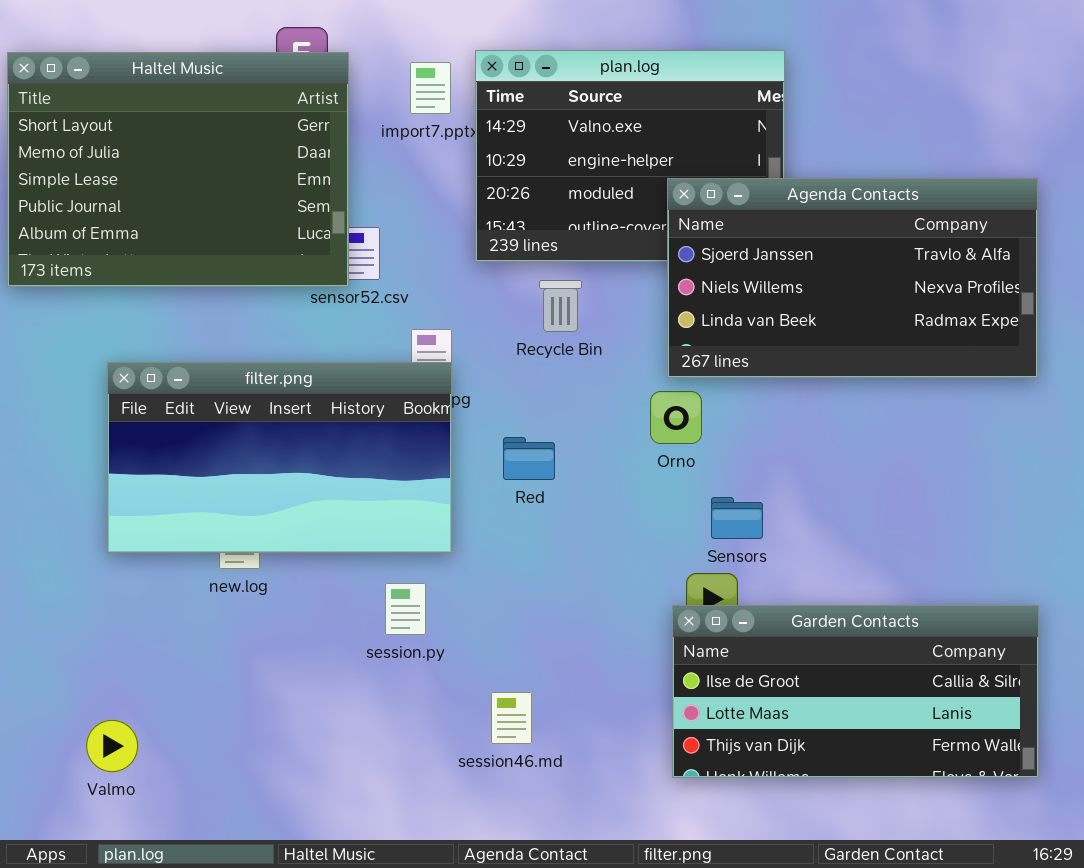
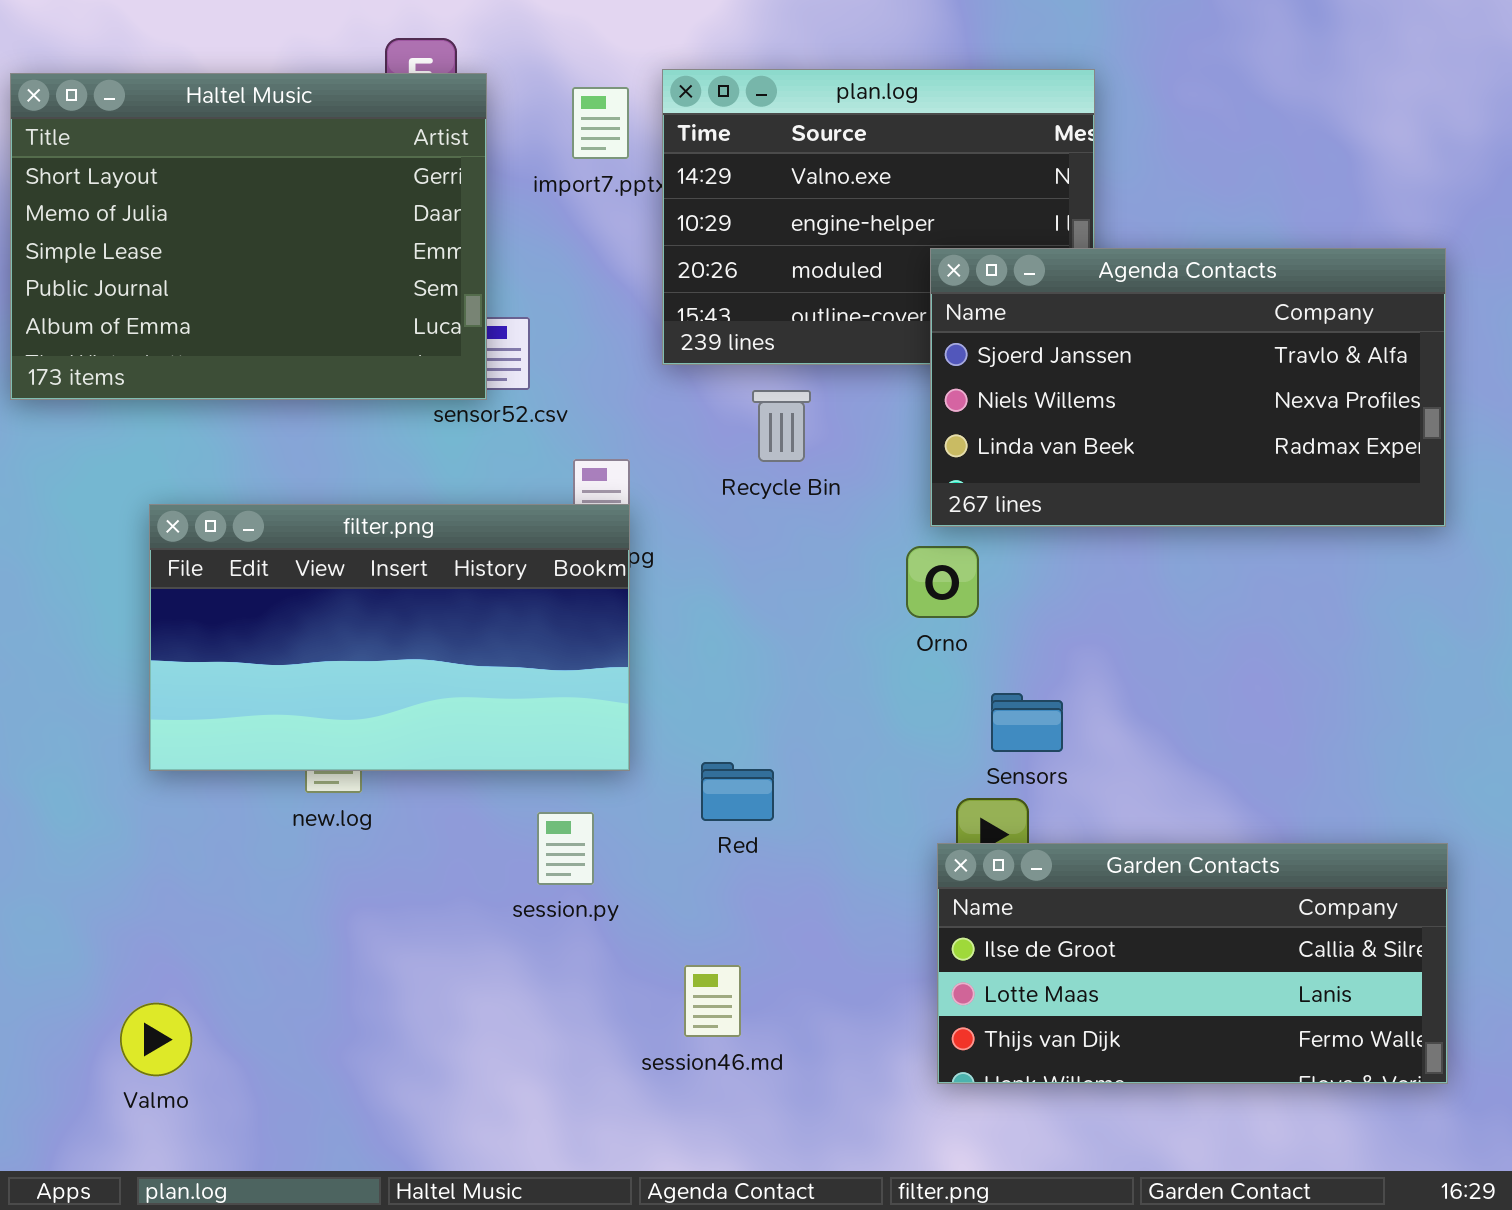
Red: [503,437,555,480] -> [701,762,774,821], moved

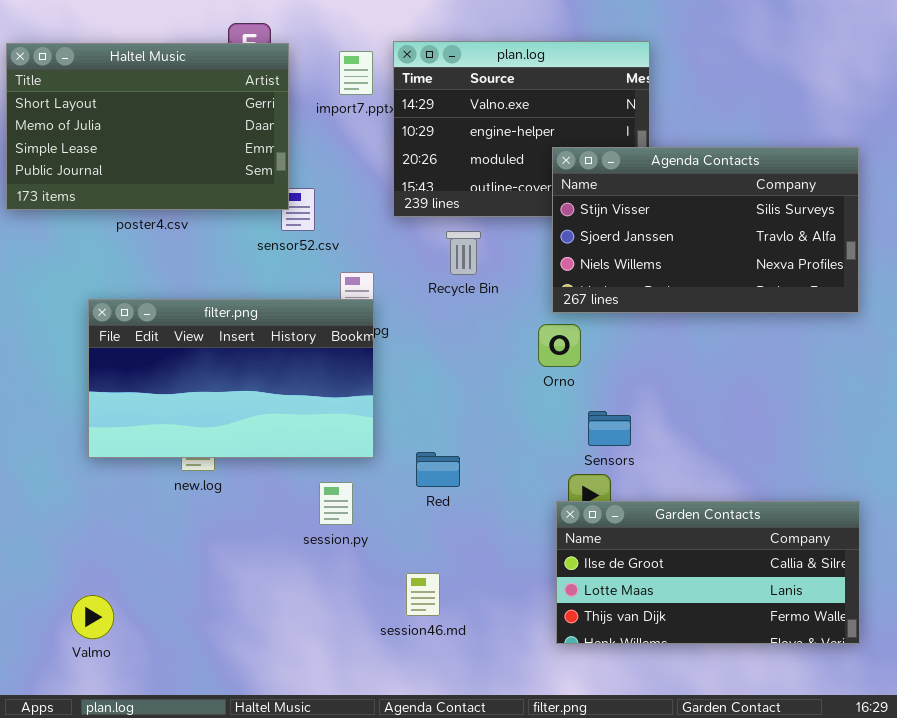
Haltel Music: [10,73,487,400] -> [6,43,289,210], resized
Agenda Contacts: [930,248,1446,527] -> [552,147,859,313], scrolled up 1 row

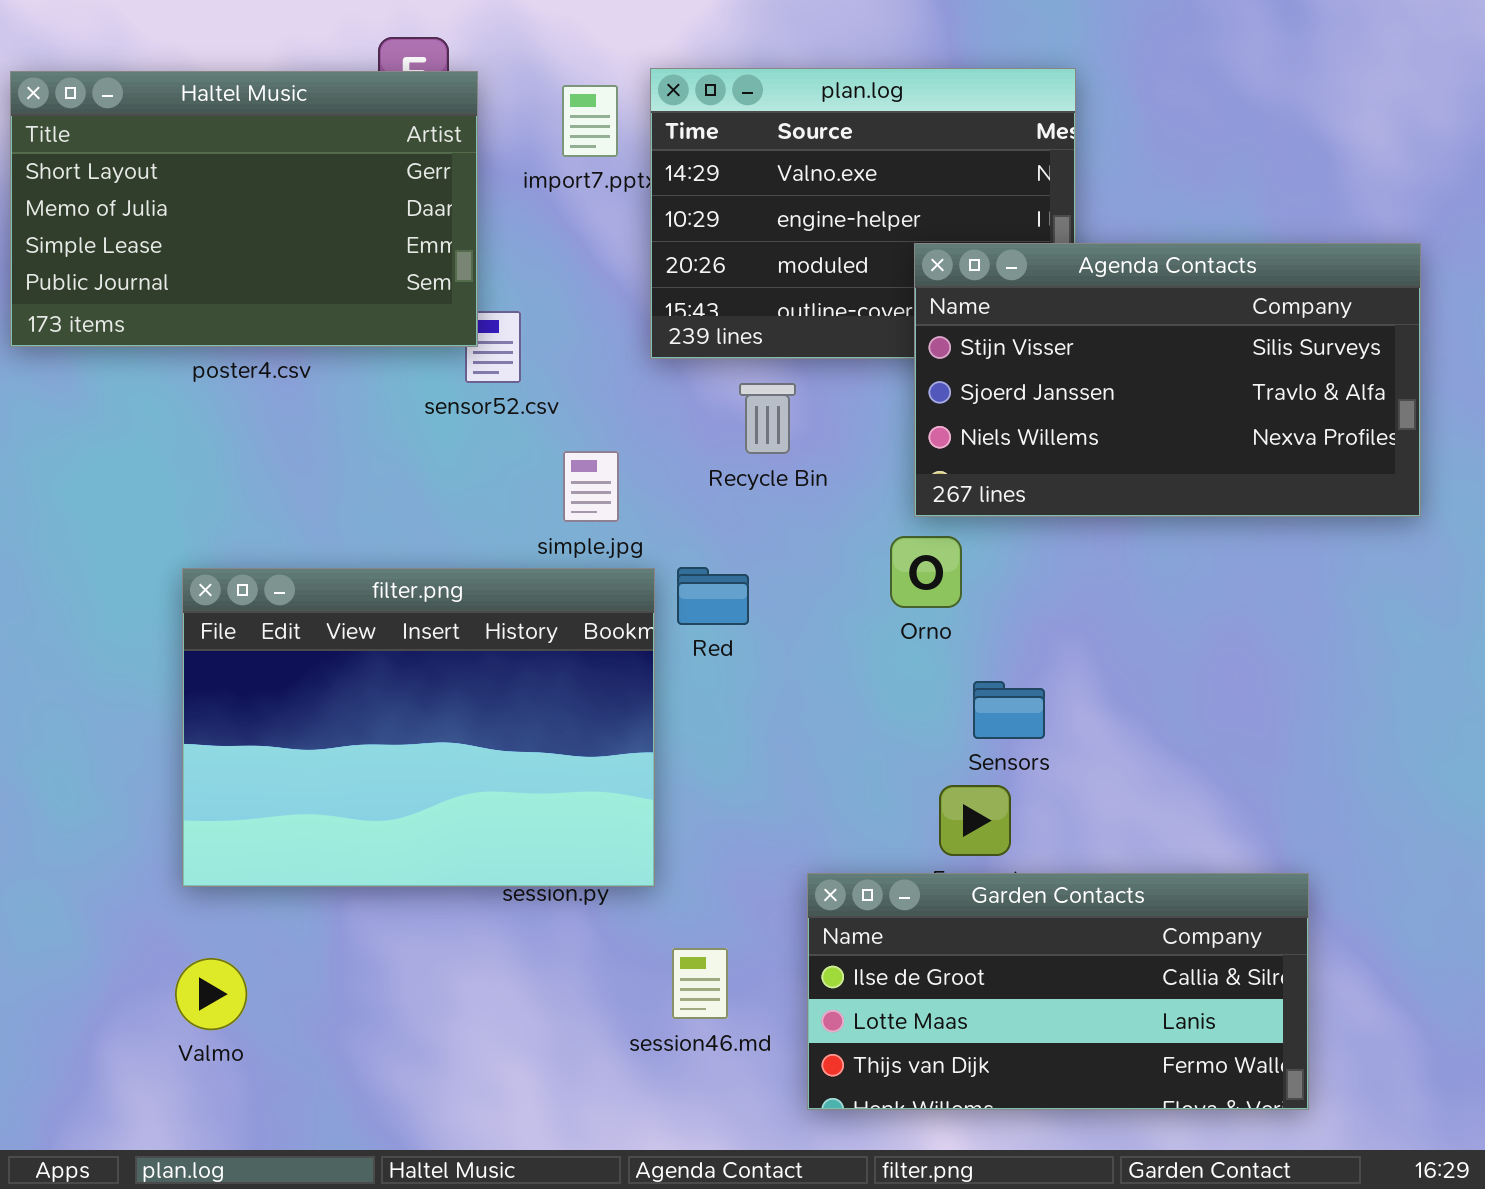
filter.png: [88,299,374,458] -> [182,568,655,887], moved, resized
Red: [416,452,460,487] -> [677,567,749,625], moved
Garden Contacts: [556,501,860,644] -> [807,873,1309,1110], moved
Valmo: [71,595,114,639] -> [175,958,247,1030], moved

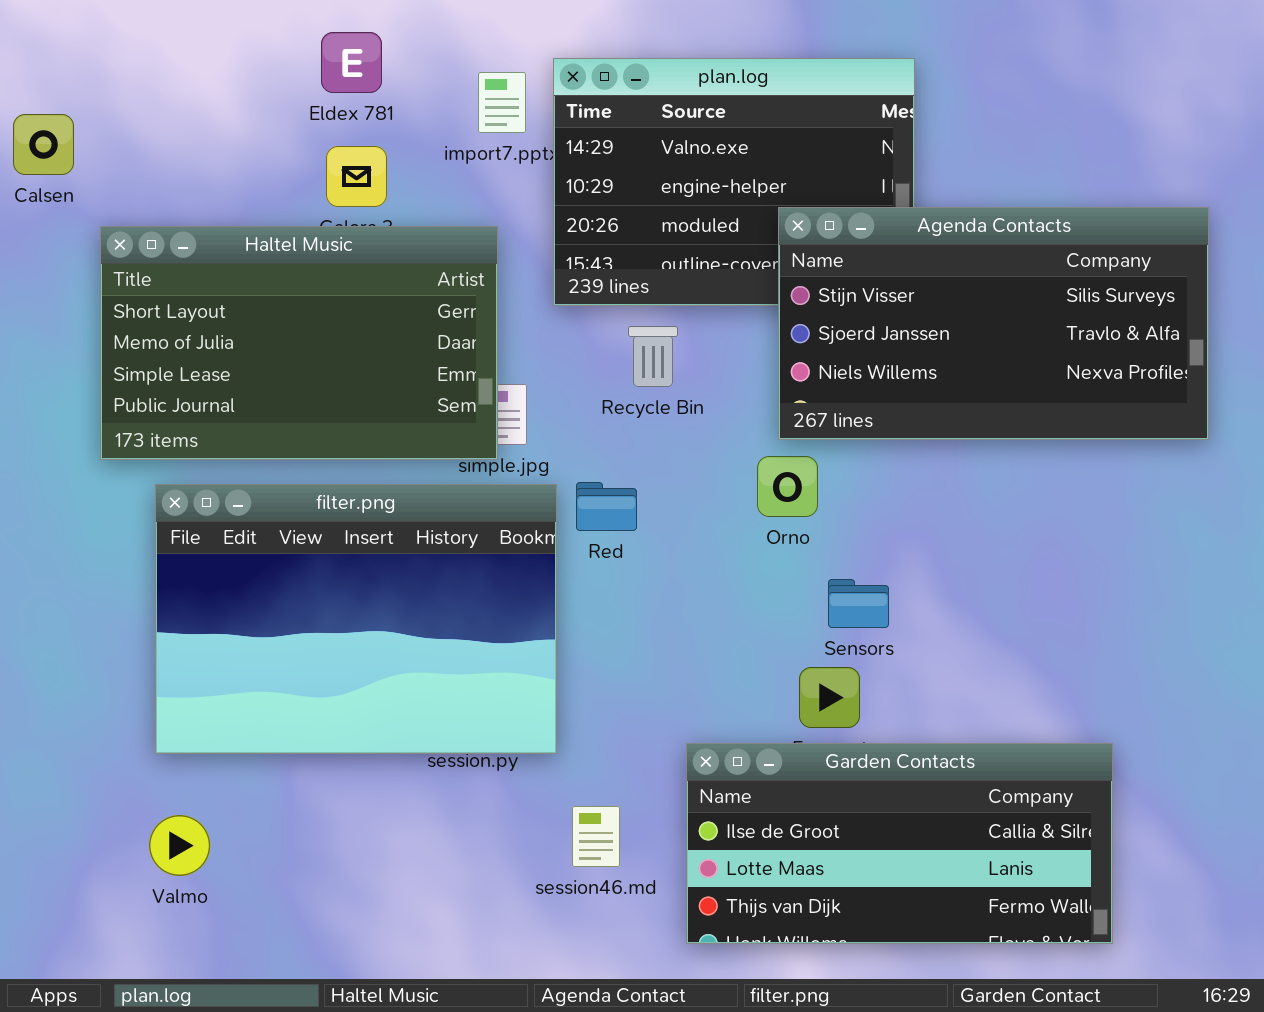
Haltel Music: [10,71,478,347] -> [100,226,498,460], moved

